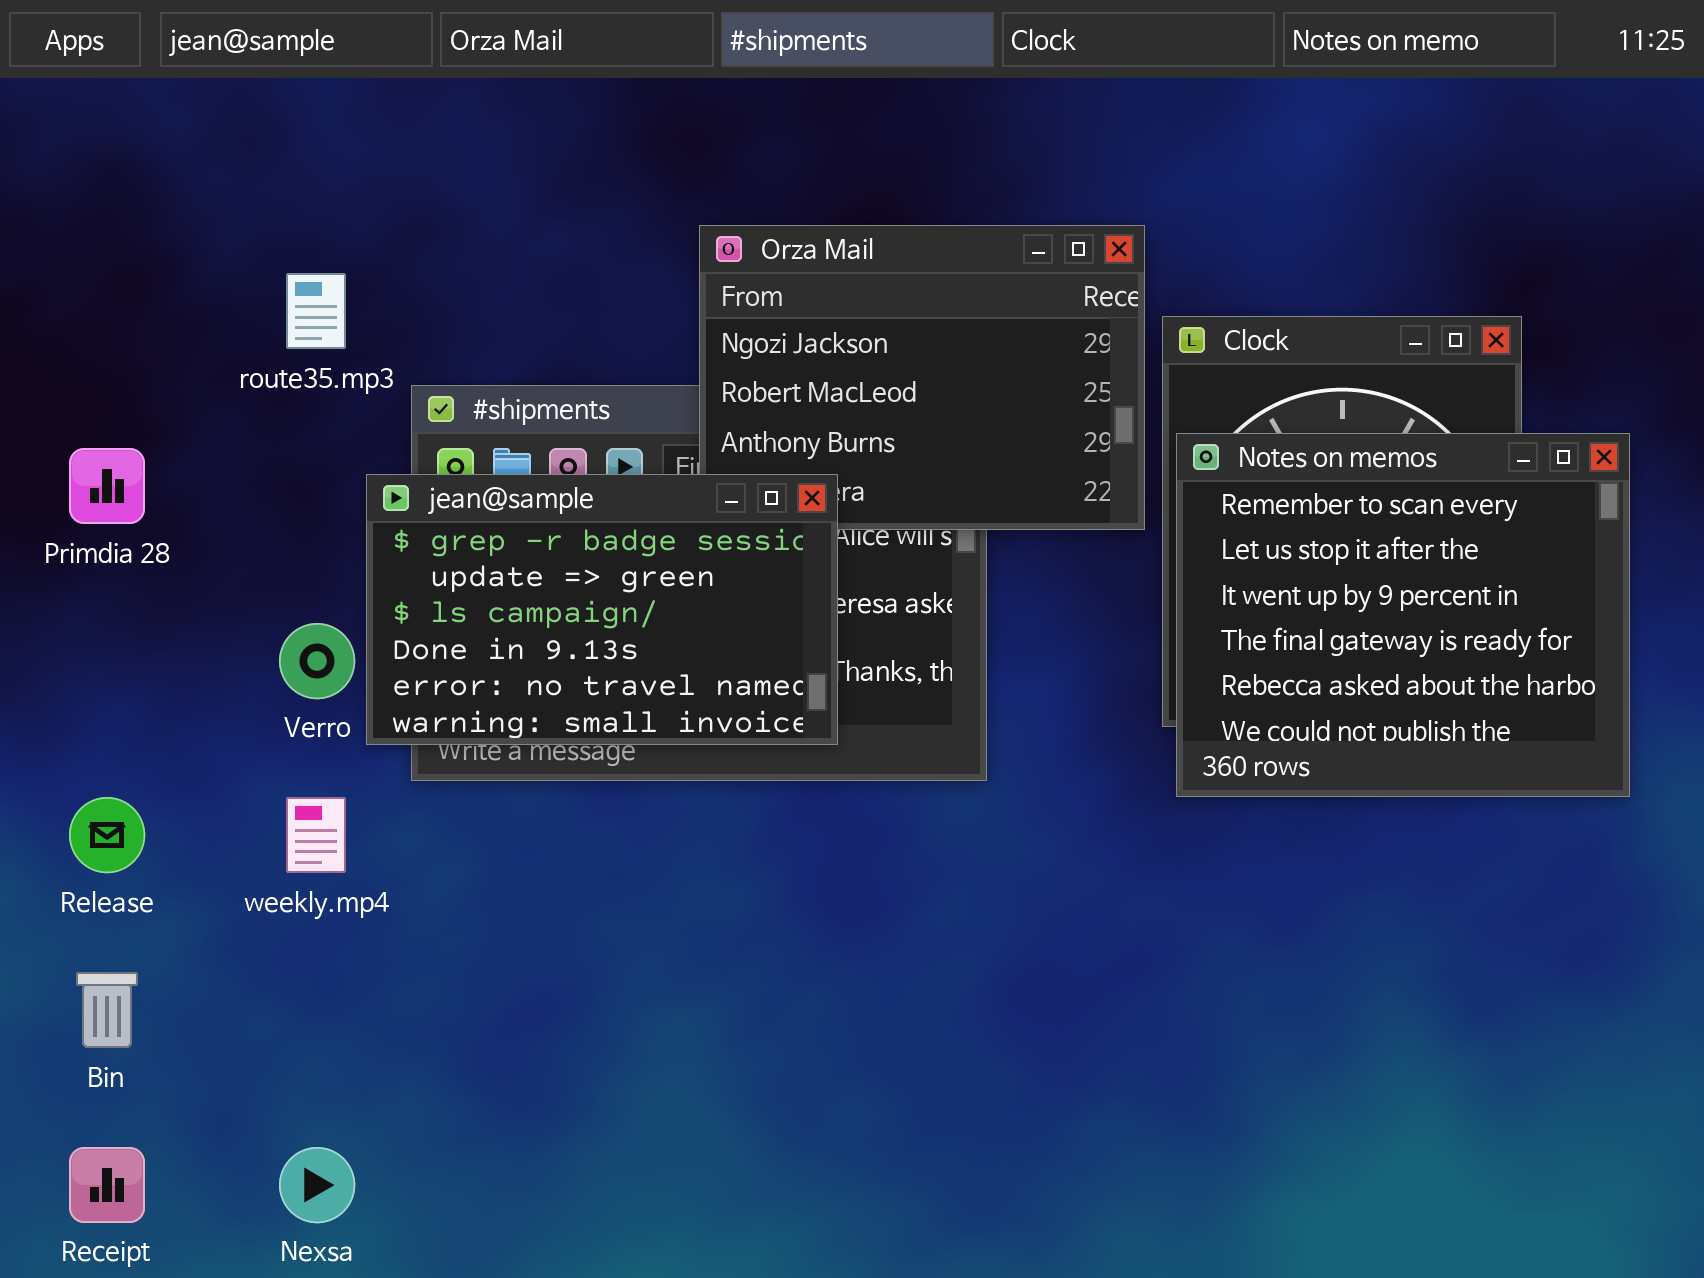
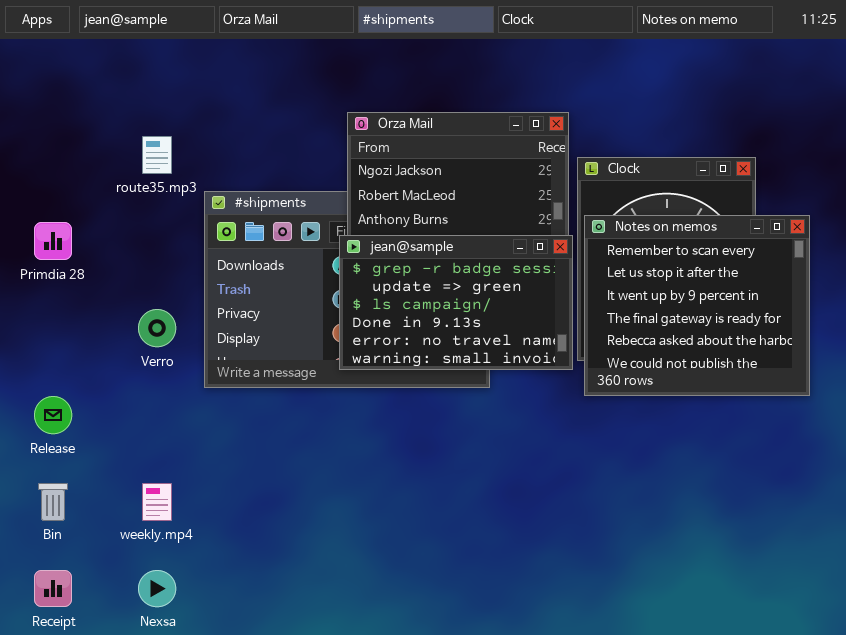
jean@sample: [366,474,838,745] -> [339,235,573,370], moved
weekly.mp4: [286,797,346,873] -> [142,483,172,521], moved

